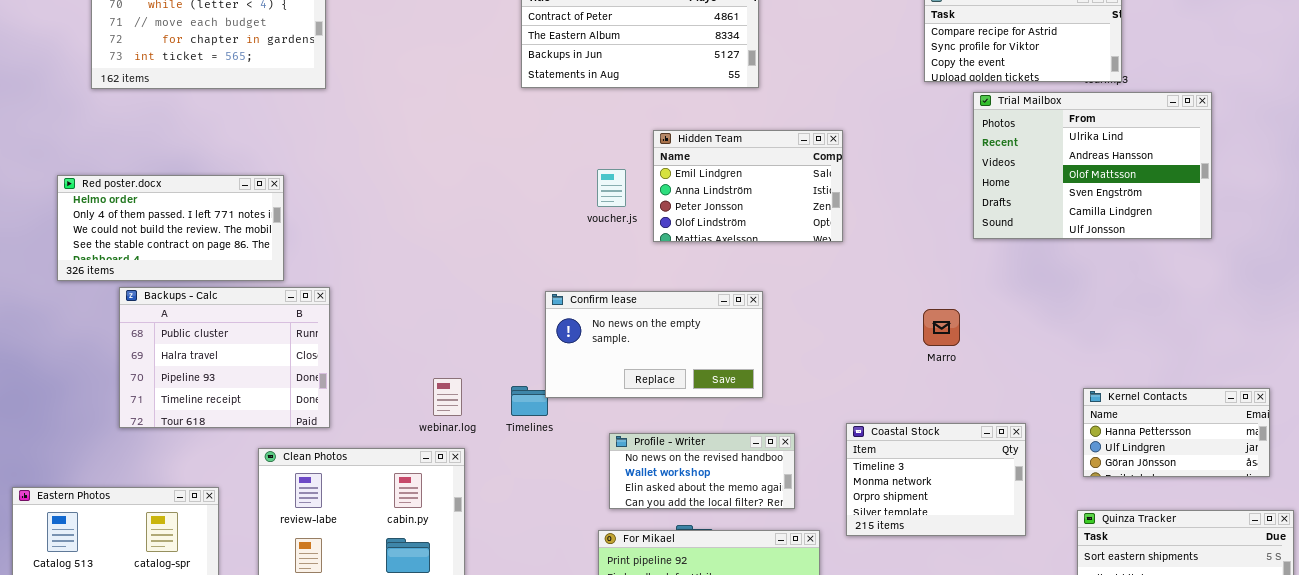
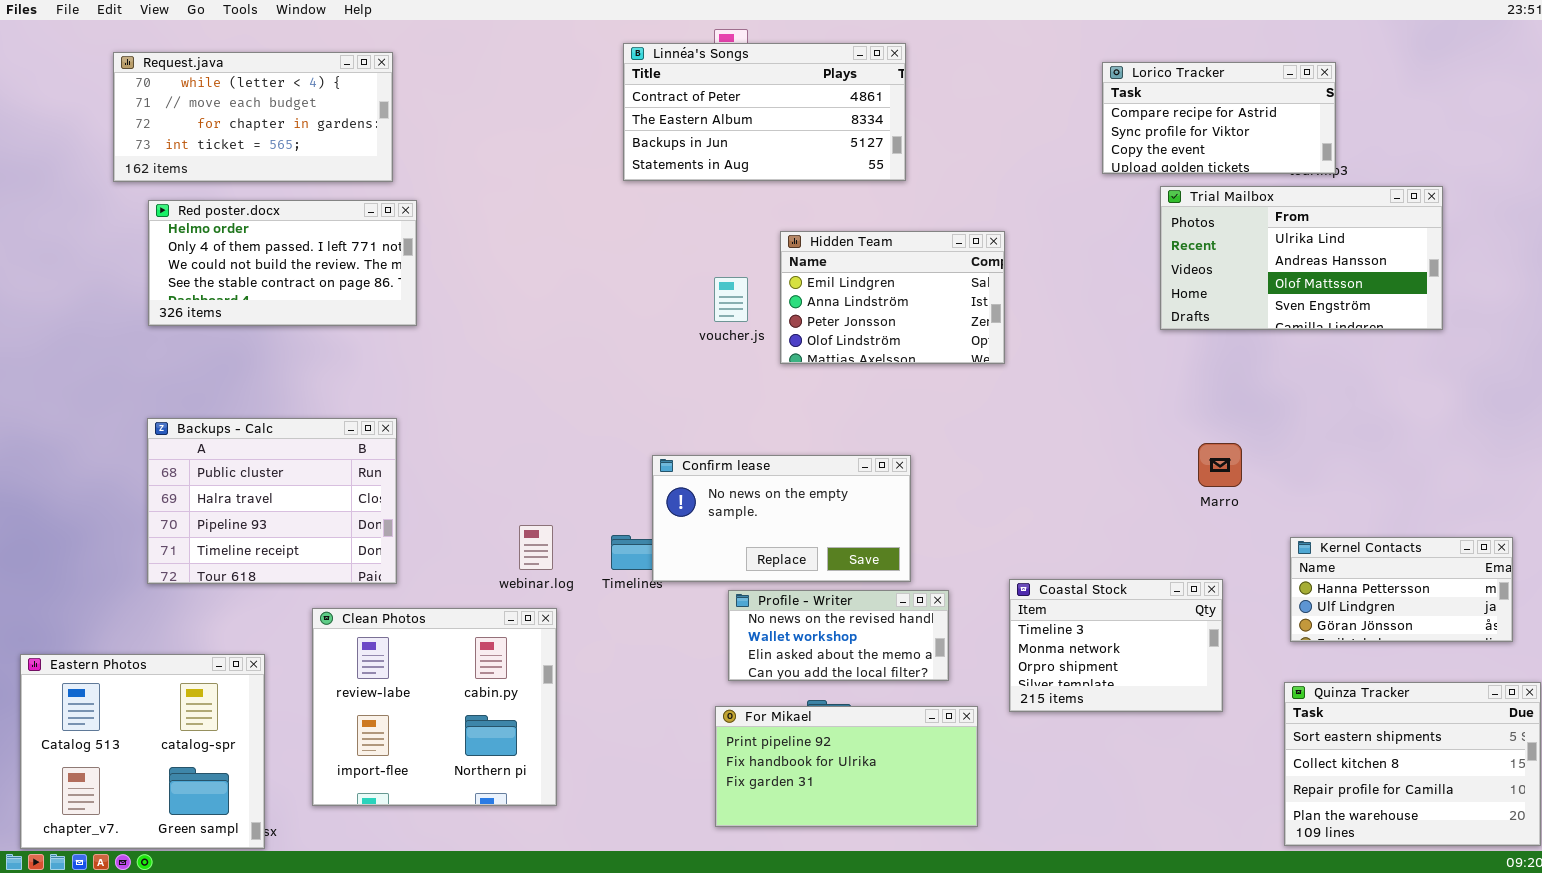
Trial Mailbox: [973,92,1212,239] -> [1160,186,1443,330], resized
Red poster.docx: [57,175,284,281] -> [148,200,417,326], moved
Confirm lease: [545,291,763,398] -> [652,455,911,582], moved
Marro: [923,309,960,346] -> [1198,443,1242,487], moved

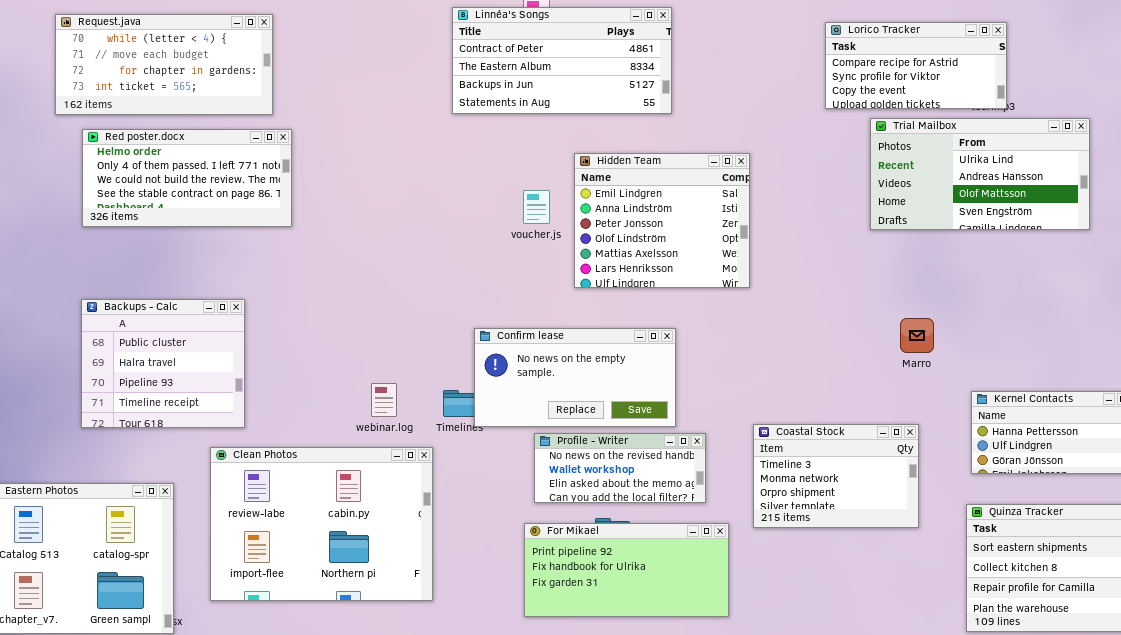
Hidden Team: [780,231,1005,364] -> [574,153,750,288], resized
Backups - Calc: [147,418,397,584] -> [81,299,245,428], resized
Clean Photos: [312,608,557,806] -> [210,447,433,601], resized

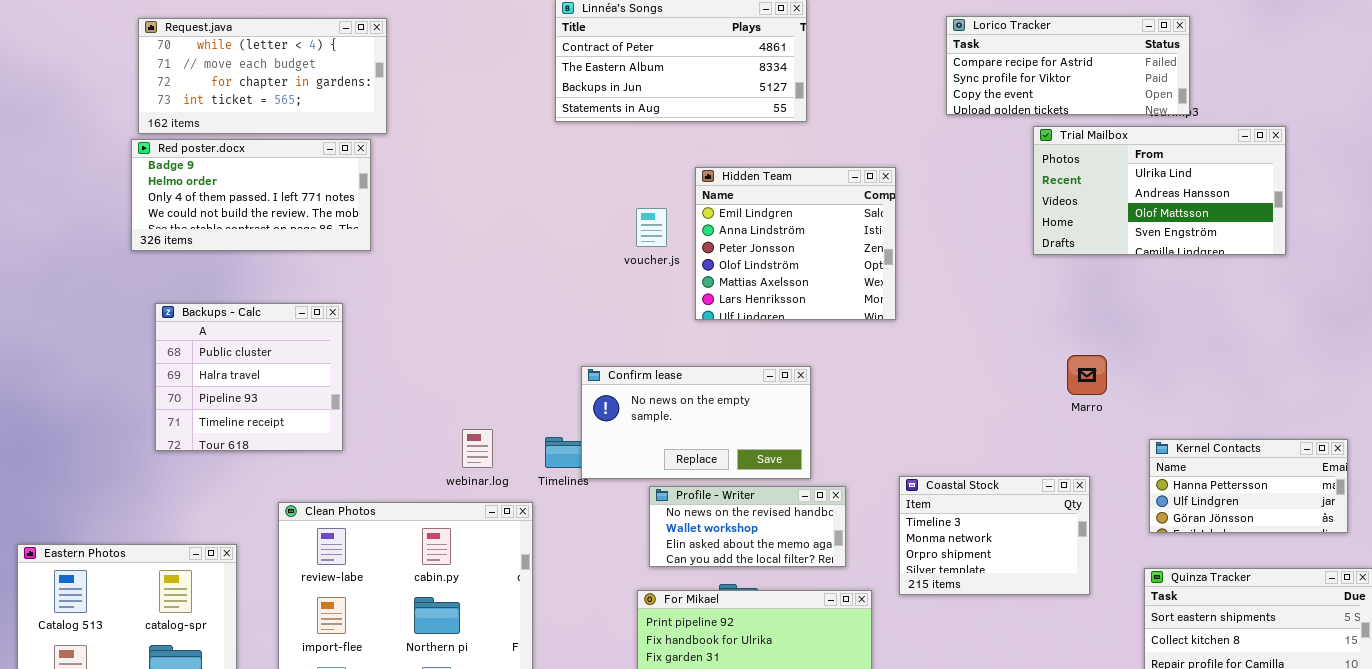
Request.java: [55,14,273,115] -> [138,18,387,134], moved
Lorico Tracker: [825,22,1007,109] -> [946,16,1190,115], resized
Red poster.docx: [82,129,292,227] -> [131,139,371,251], scrolled up 1 row
Backups - Calc: [81,299,245,428] -> [155,303,343,451], moved

